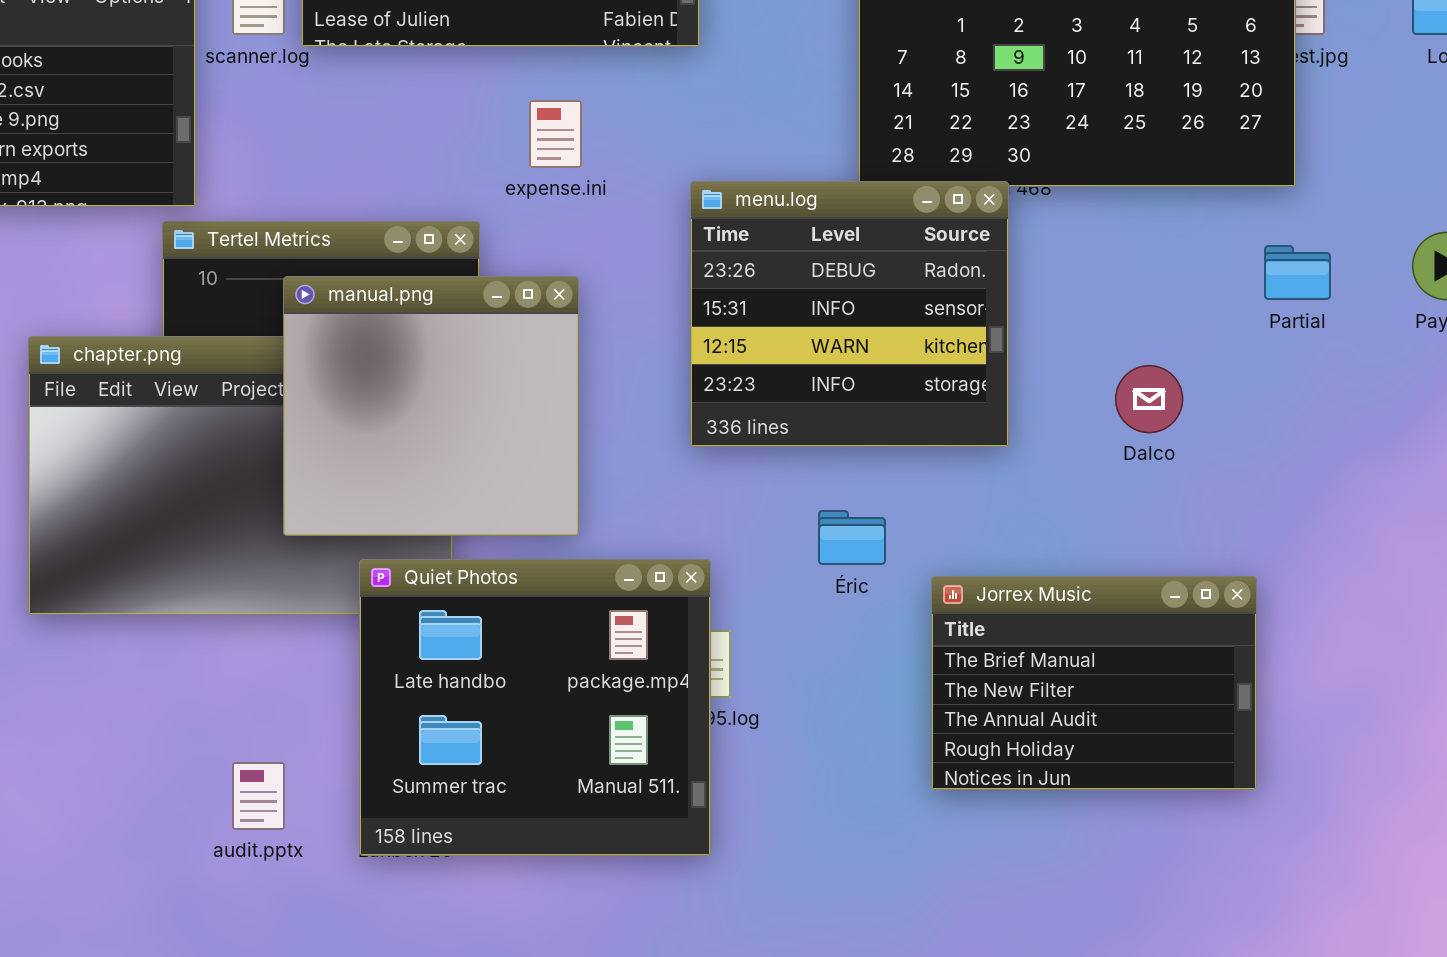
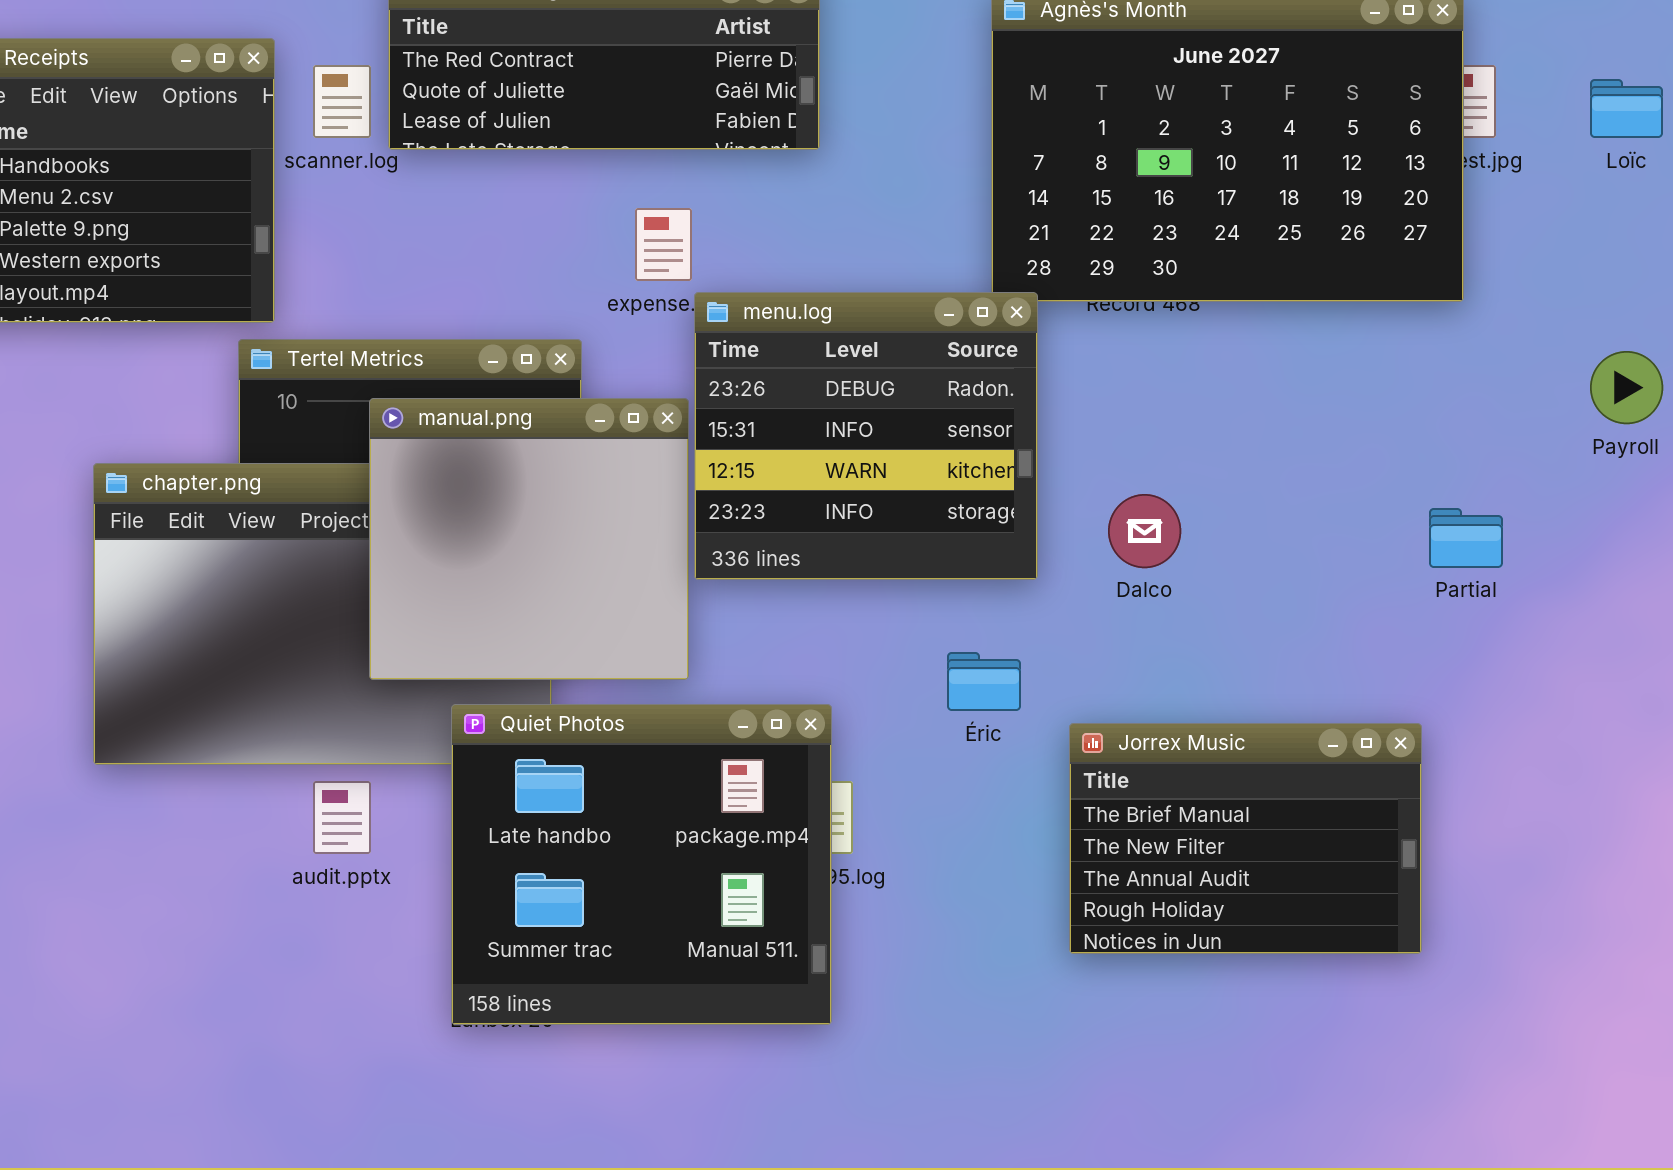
menu.log: [690,181,1009,447] -> [694,292,1038,580], moved
Partial: [1264,245,1331,300] -> [1429,508,1503,568], moved
Dalco: [1115,365,1183,433] -> [1108,494,1181,568], moved
audit.pptx: [232,762,285,830] -> [313,781,371,854], moved

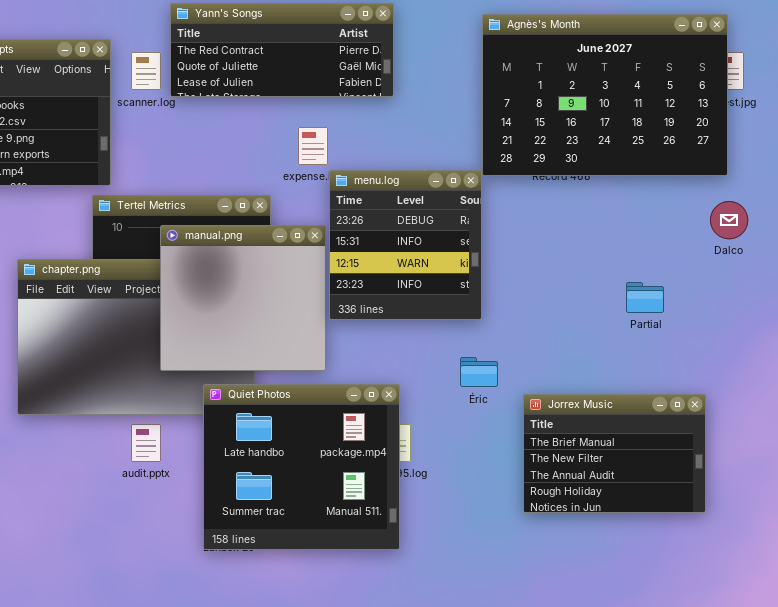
menu.log: [694,292,1038,580] -> [329,170,482,320], resized
Dalco: [1108,494,1181,568] -> [710,201,748,239], moved
Partial: [1429,508,1503,568] -> [626,282,664,313], moved

